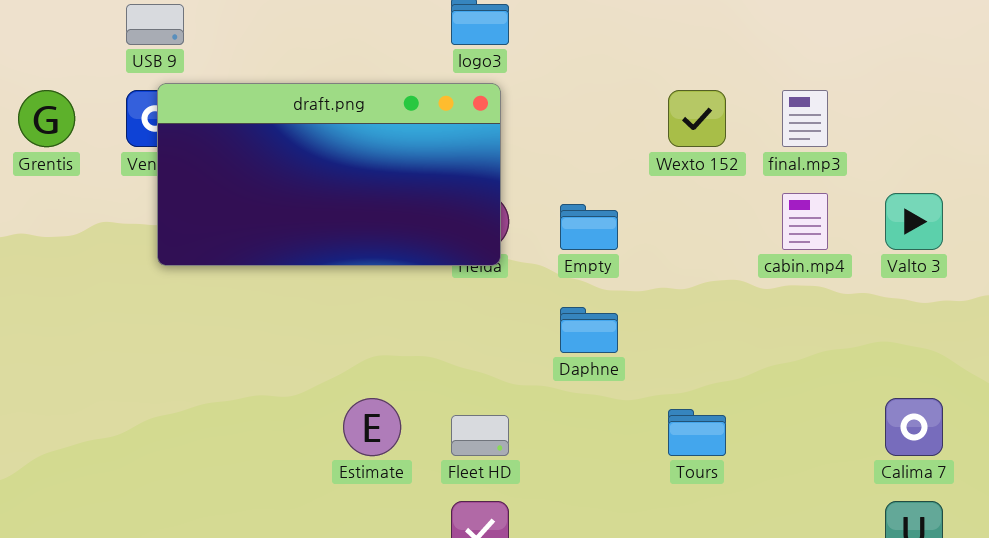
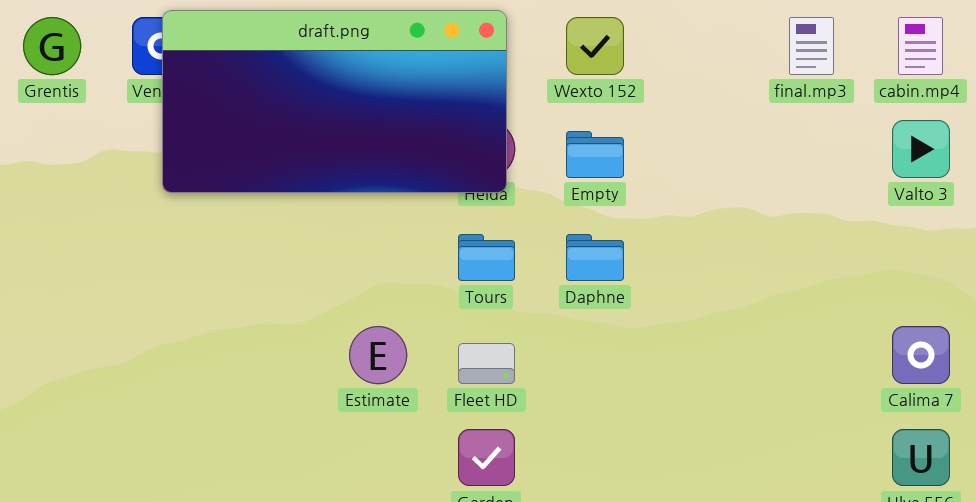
Wexto 152: [668,90,726,147] -> [566,17,624,75], moved
cabin.mp4: [782,193,828,250] -> [898,17,943,75], moved
Tours: [668,409,726,456] -> [458,234,515,281], moved

